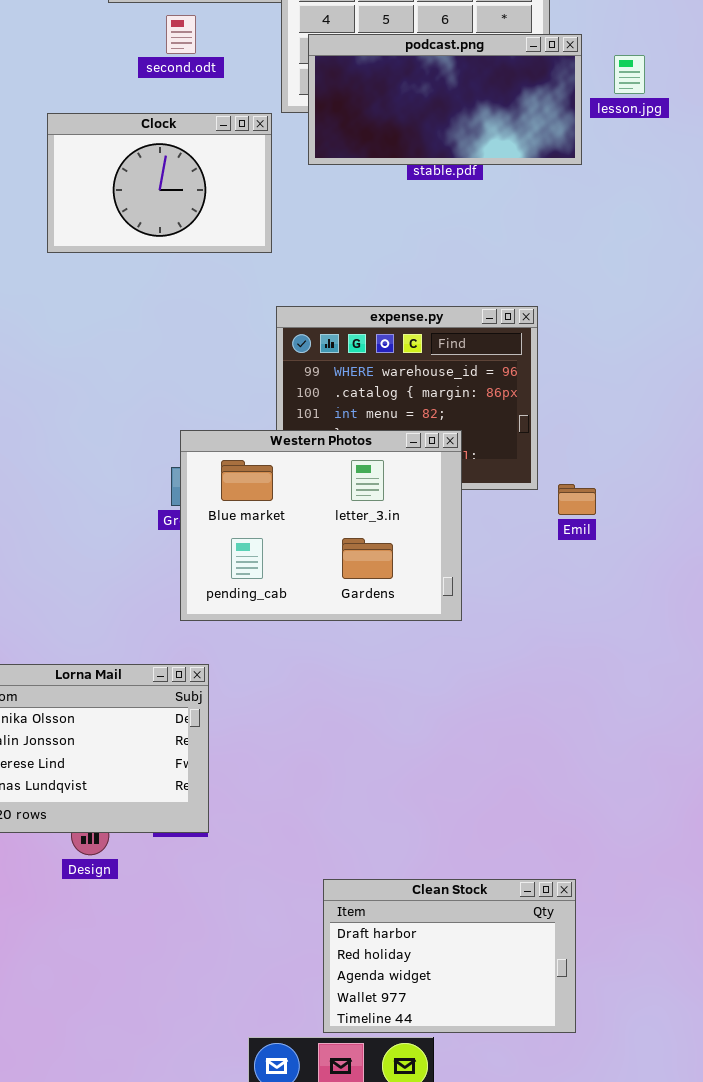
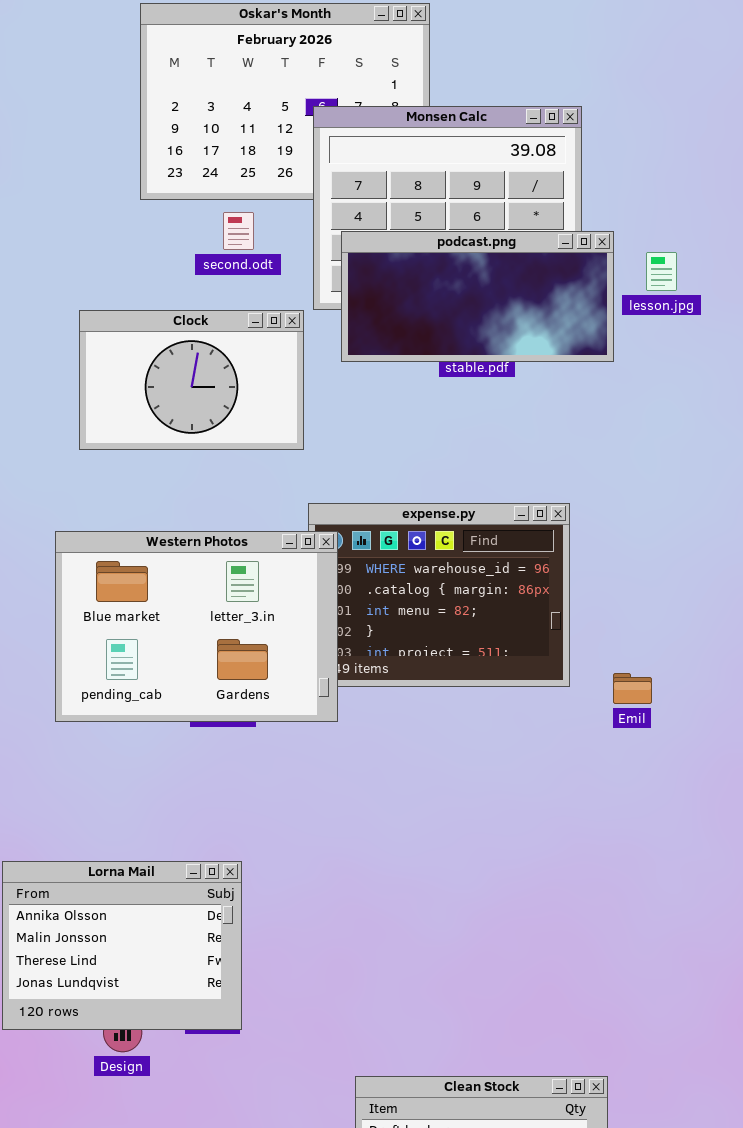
second.odt: [166,15,196,54] -> [223,212,254,250], moved
Western Photos: [180,430,462,621] -> [55,531,338,722], moved
Emil: [558,484,596,515] -> [613,673,652,704], moved

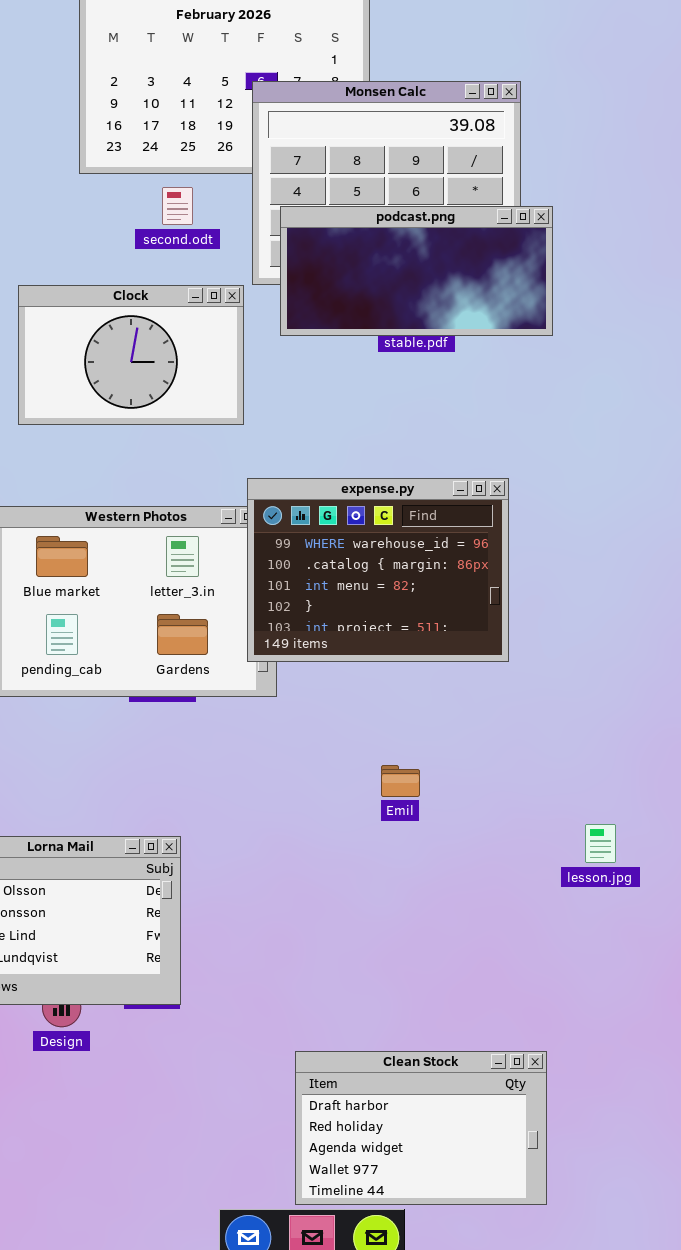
lesson.jpg: [646,252,677,291] -> [585,824,616,863], moved
expense.py: [308,503,570,687] -> [247,478,509,662], raised
Emil: [613,673,652,704] -> [381,765,420,797], moved

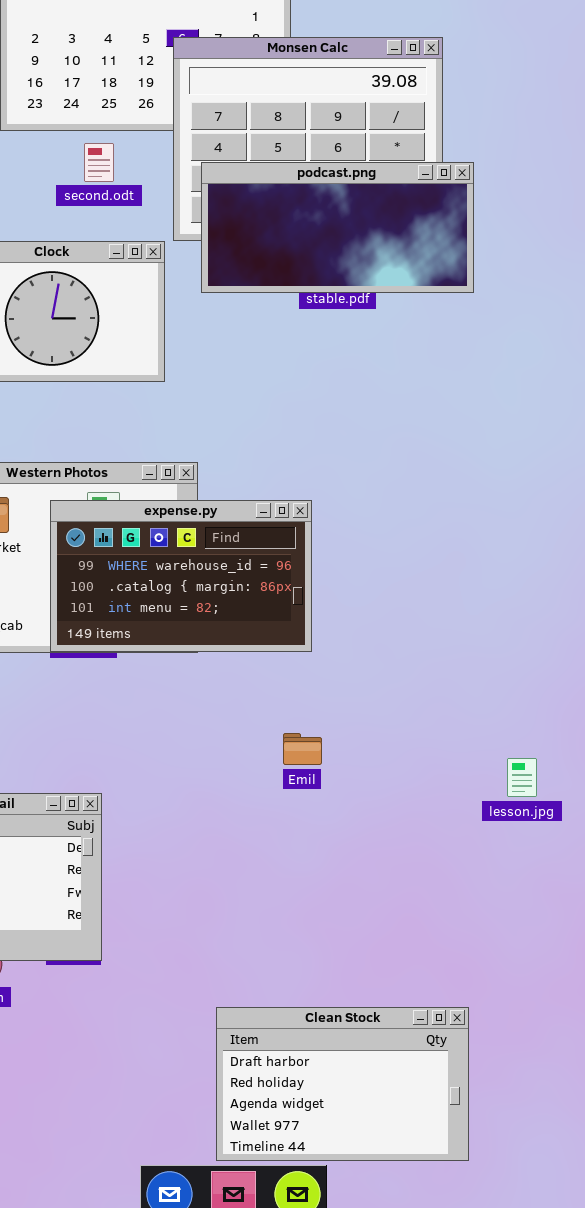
expense.py: [247,478,509,662] -> [50,500,312,652], moved, resized
Emil: [381,765,420,797] -> [283,733,322,765], moved
lesson.jpg: [585,824,616,863] -> [507,758,537,797], moved

